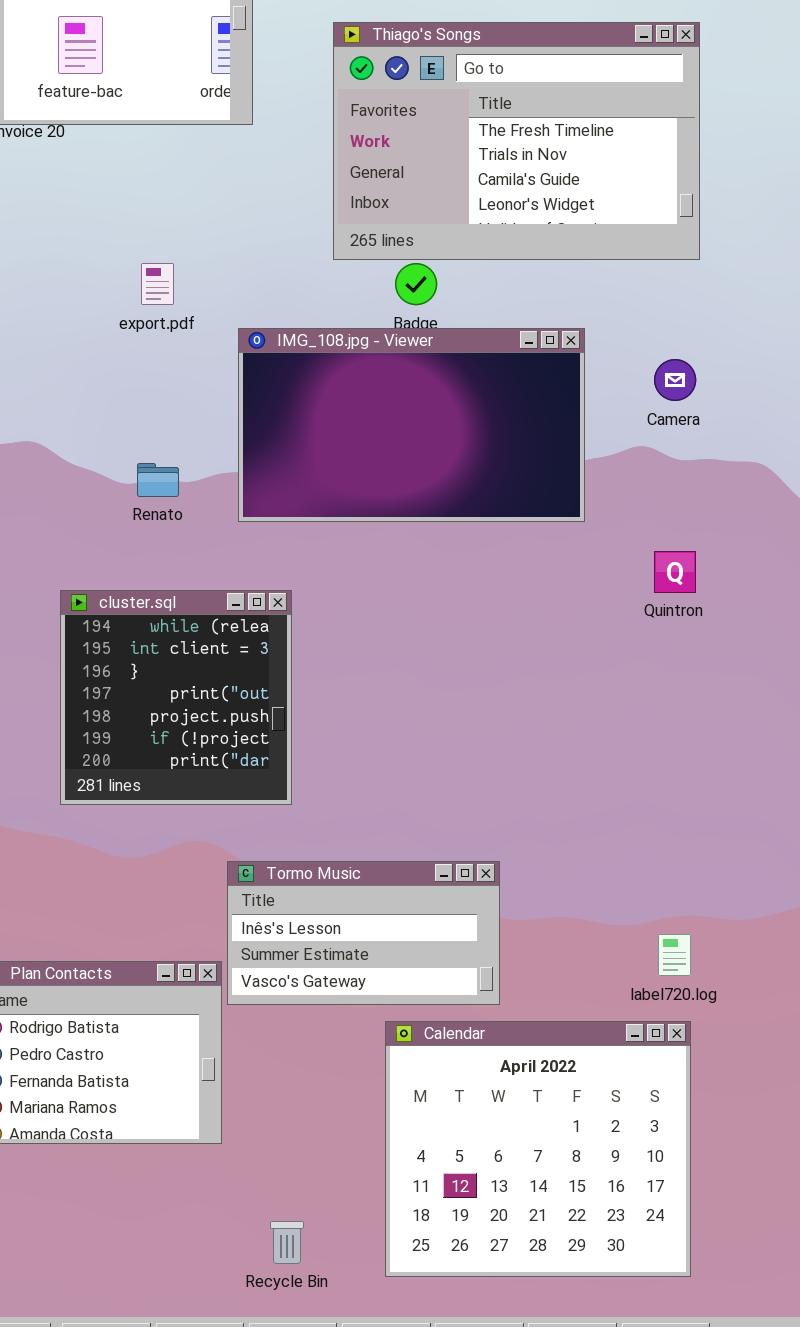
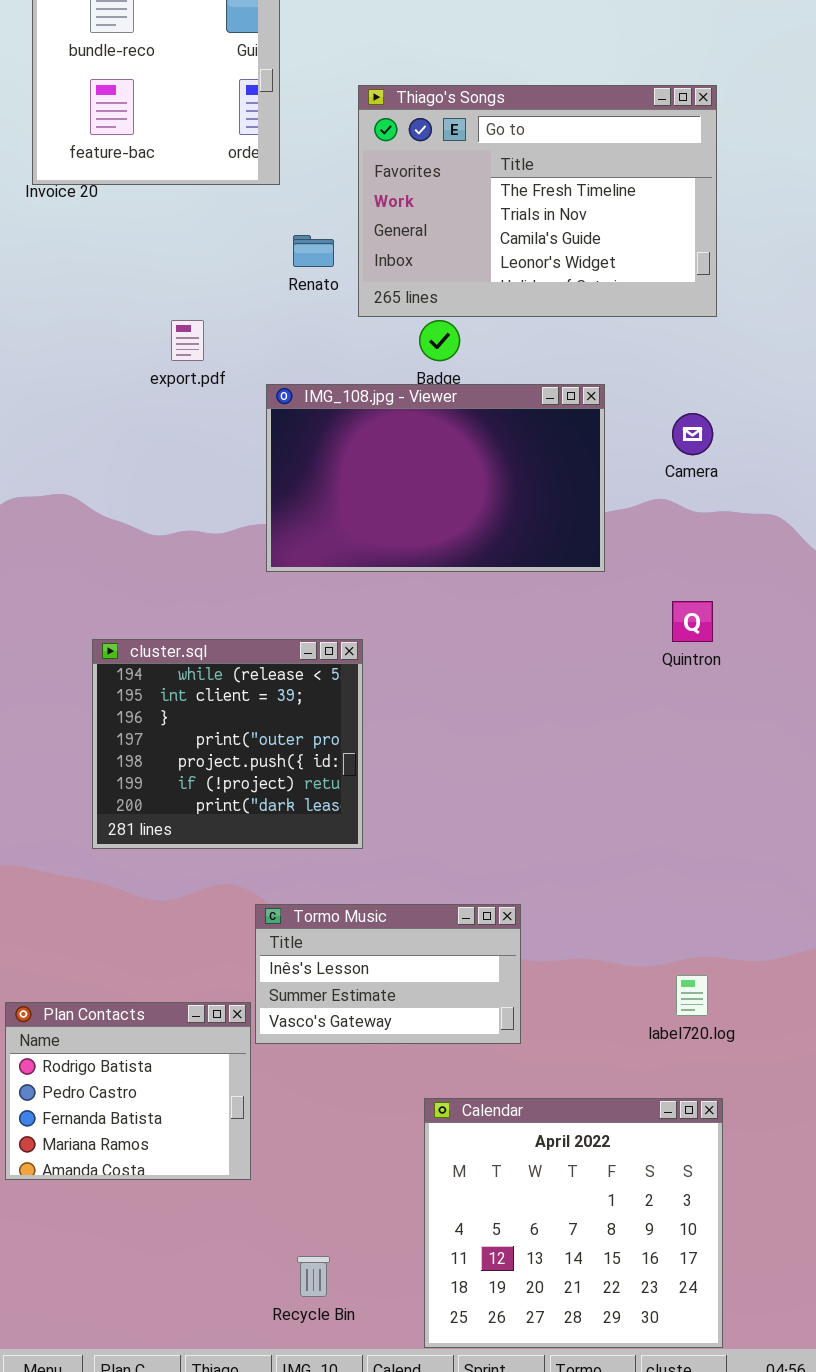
Renato: [137,463,179,497] -> [293,235,334,267], moved
cluster.sql: [60,590,292,805] -> [92,639,363,849], resized
Calendar: [385,1021,691,1277] -> [424,1098,723,1348], moved

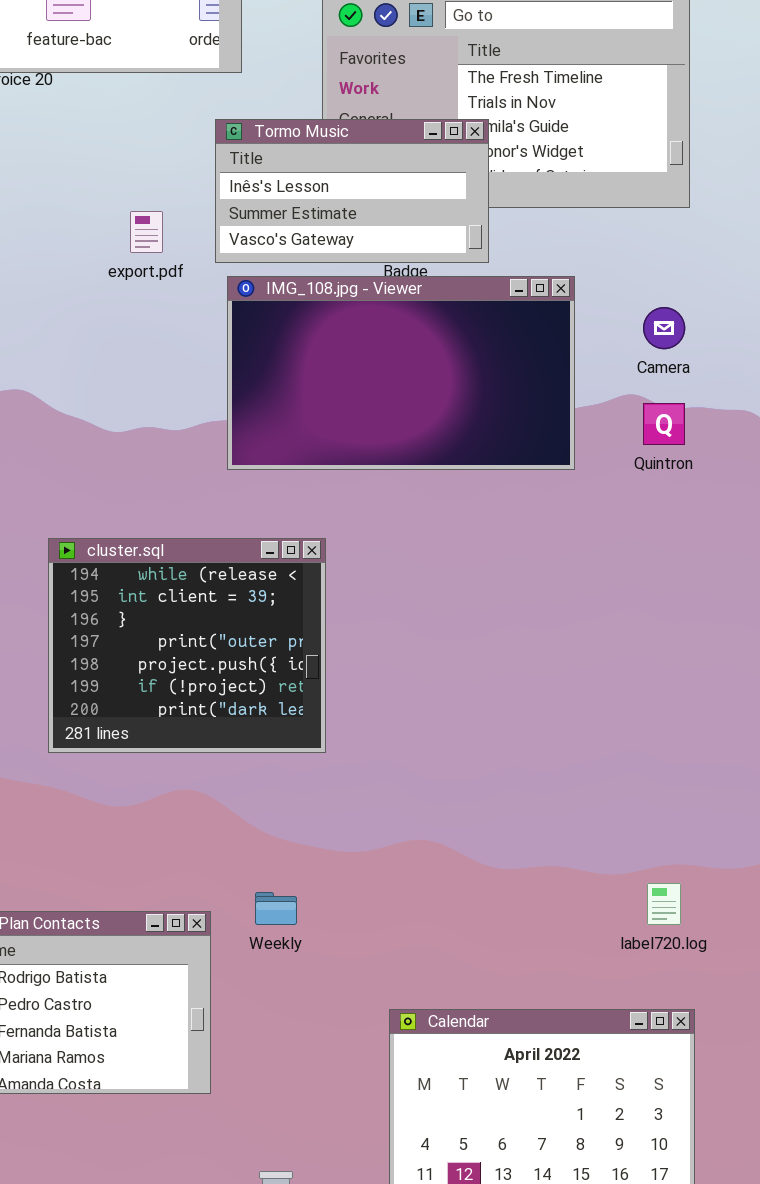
Quintron: [672,601,713,642] -> [643,403,685,445], moved
Tormo Music: [255,904,521,1044] -> [215,119,489,263], moved

